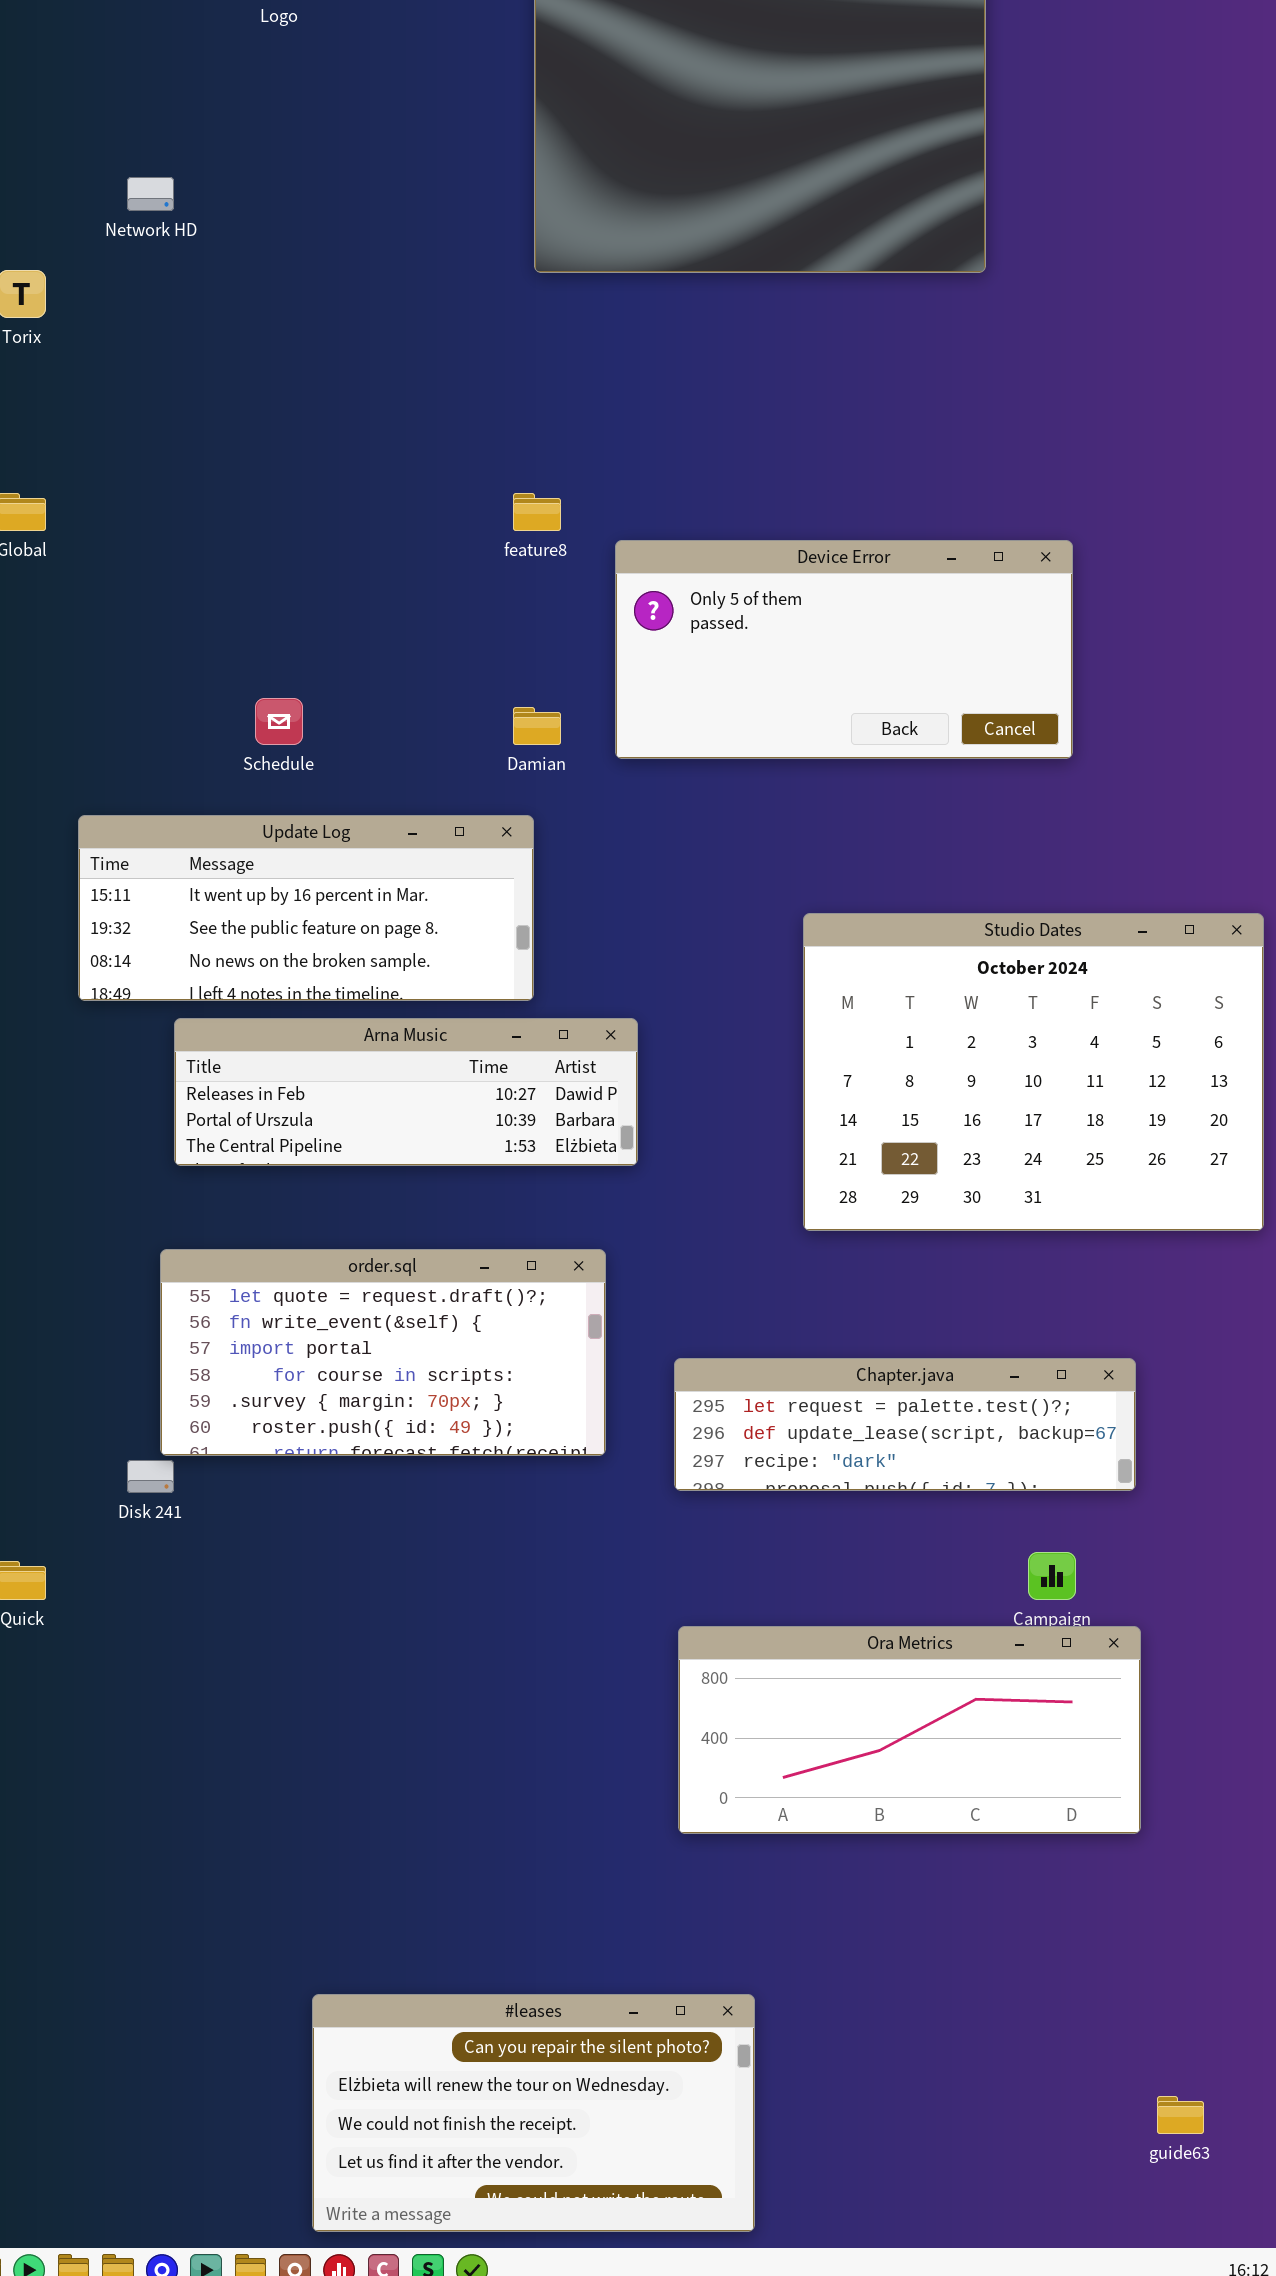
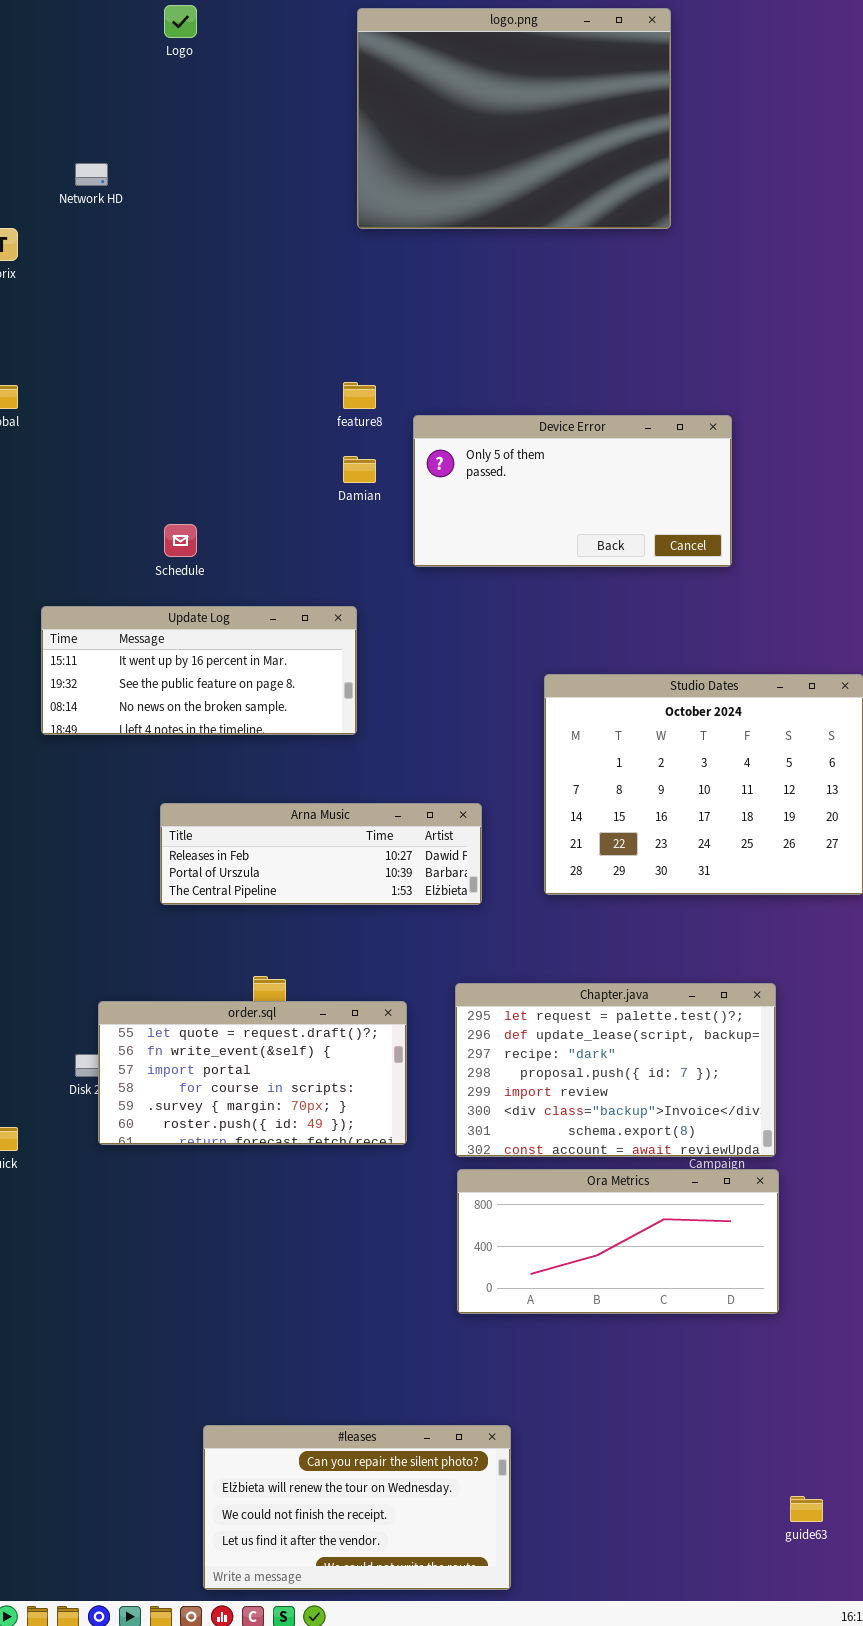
Damian: [513,707,561,745] -> [343,456,376,483], moved
Arna Music: [174,1018,638,1166] -> [160,803,482,905], moved
order.sql: [160,1249,606,1456] -> [98,1001,407,1145], moved
Chapter.java: [674,1358,1136,1491] -> [455,983,776,1157], resized

